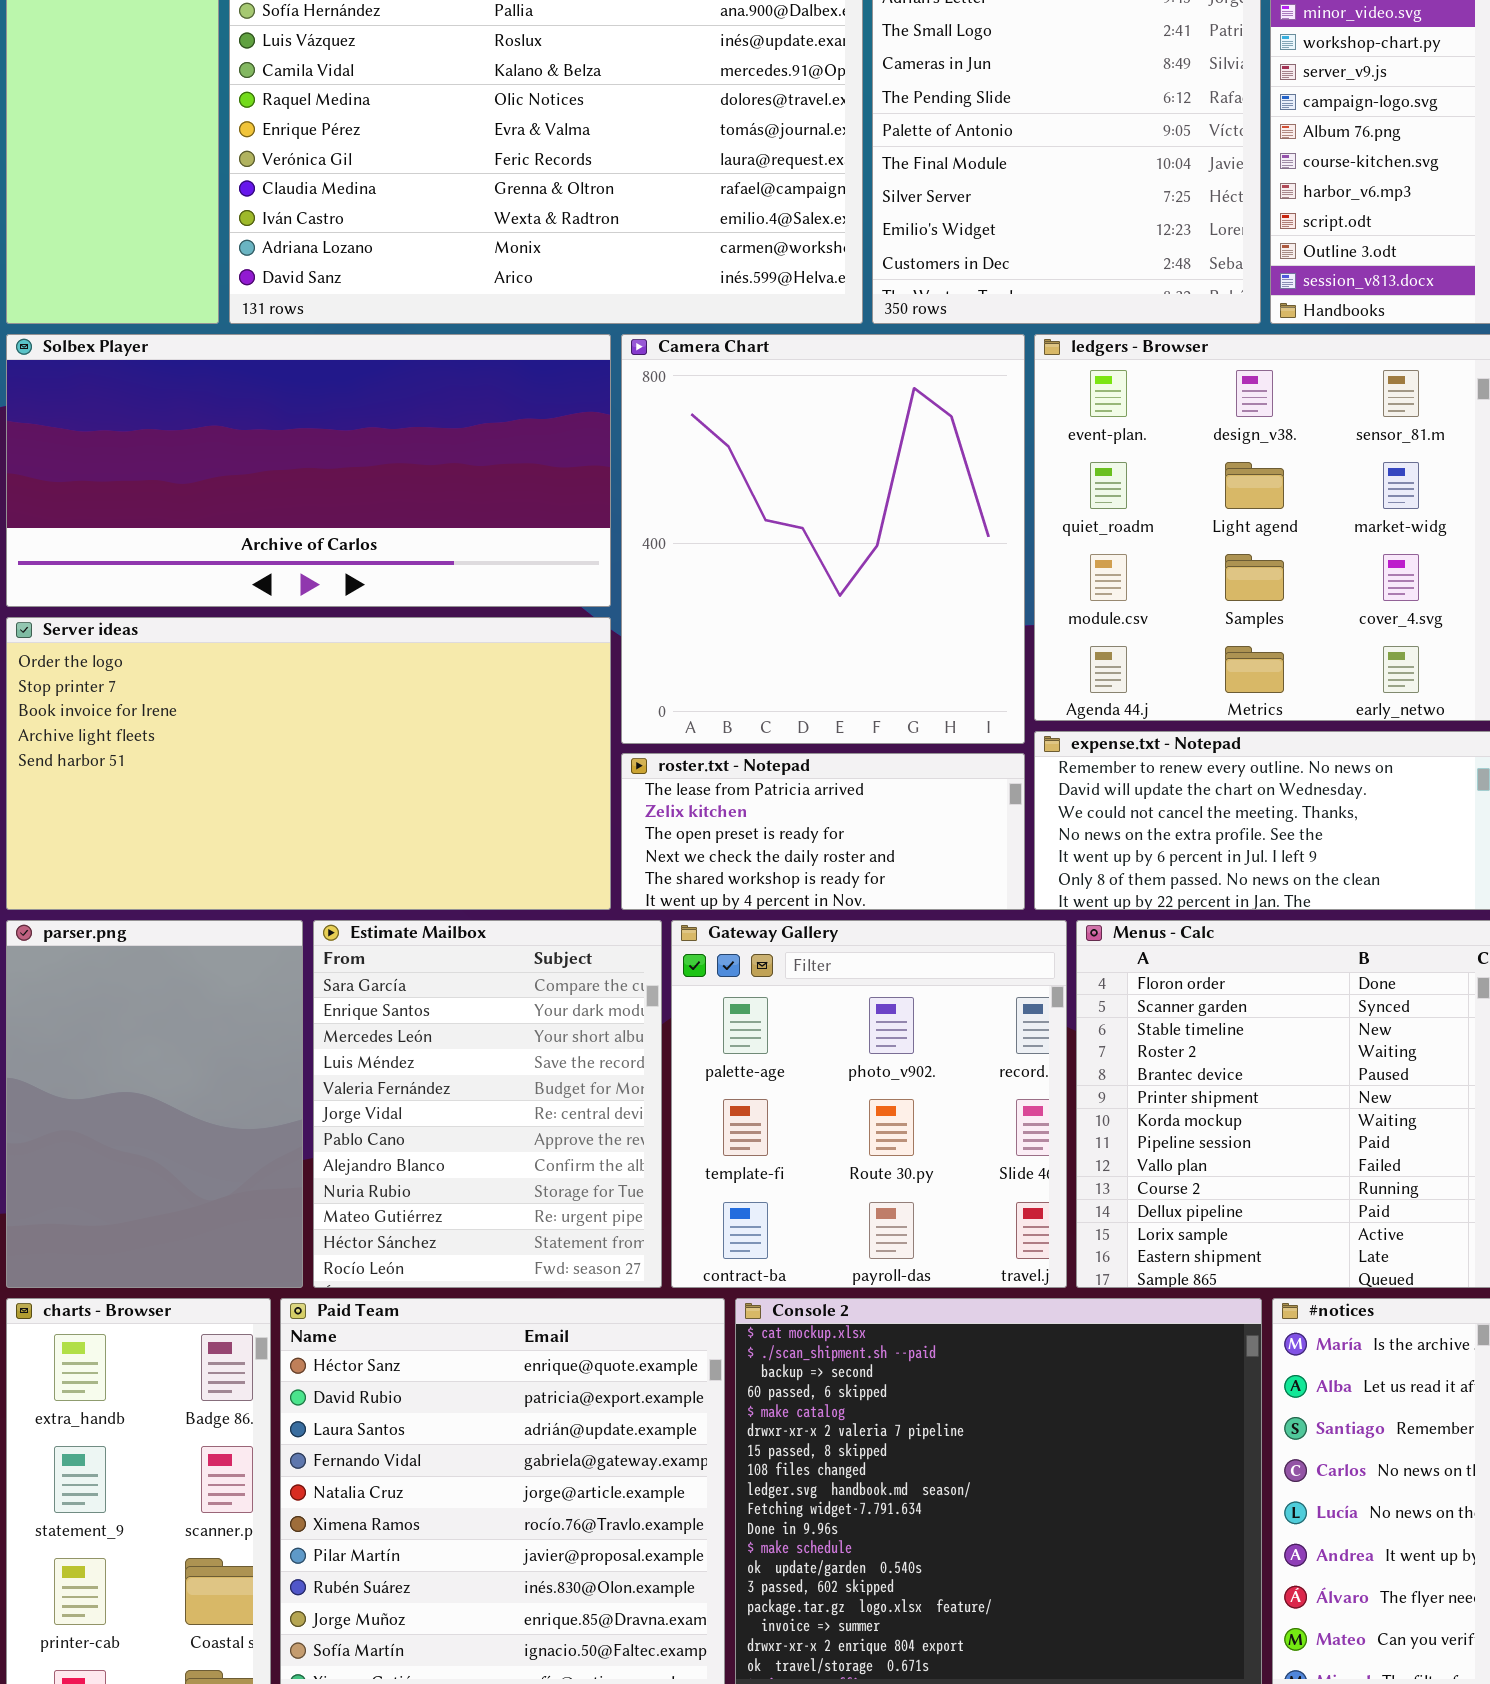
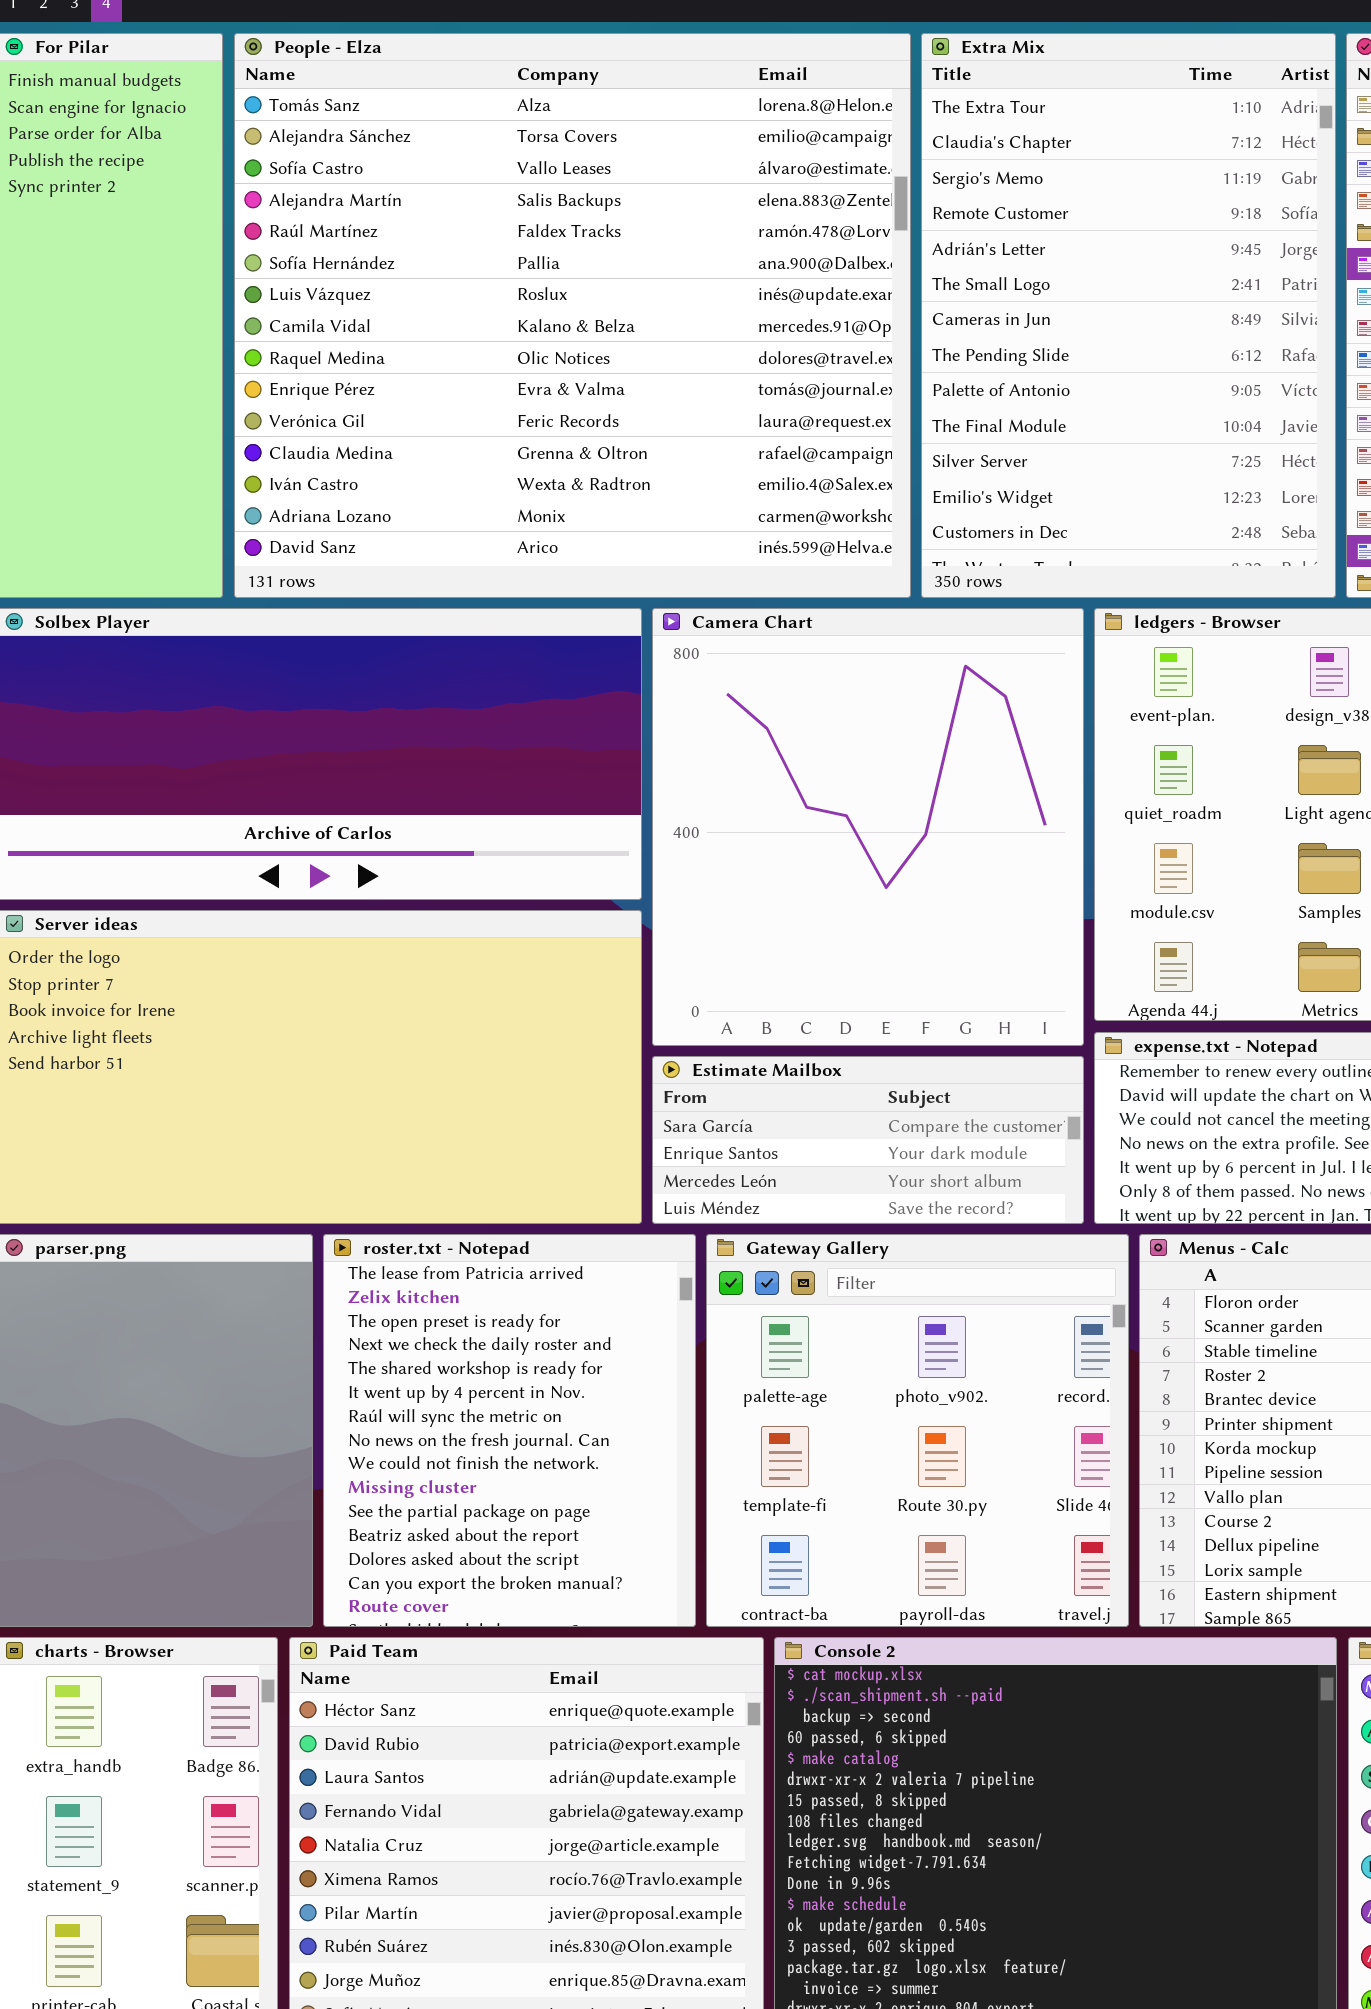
roster.txt - Notepad: [621,753,1025,910] -> [323,1234,696,1627], moved, resized
Estimate Mailbox: [313,920,662,1288] -> [652,1056,1084,1224], moved, resized

